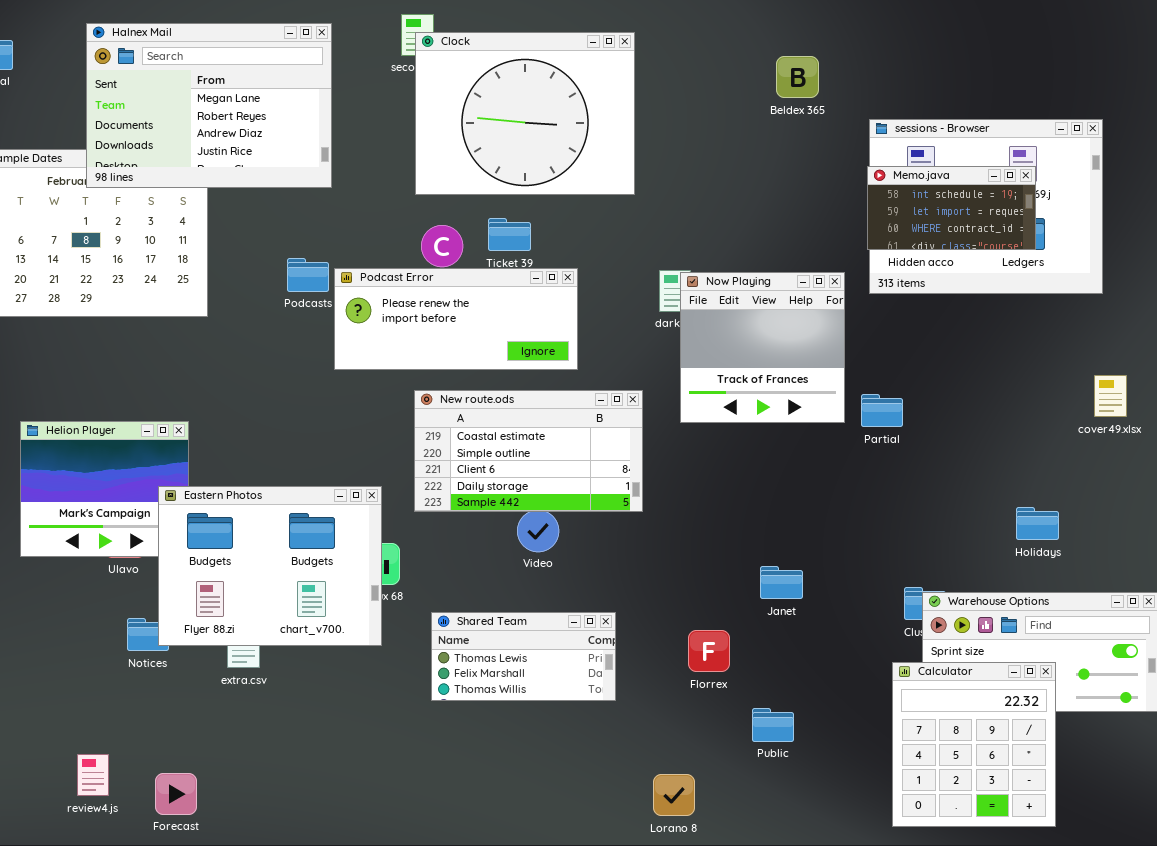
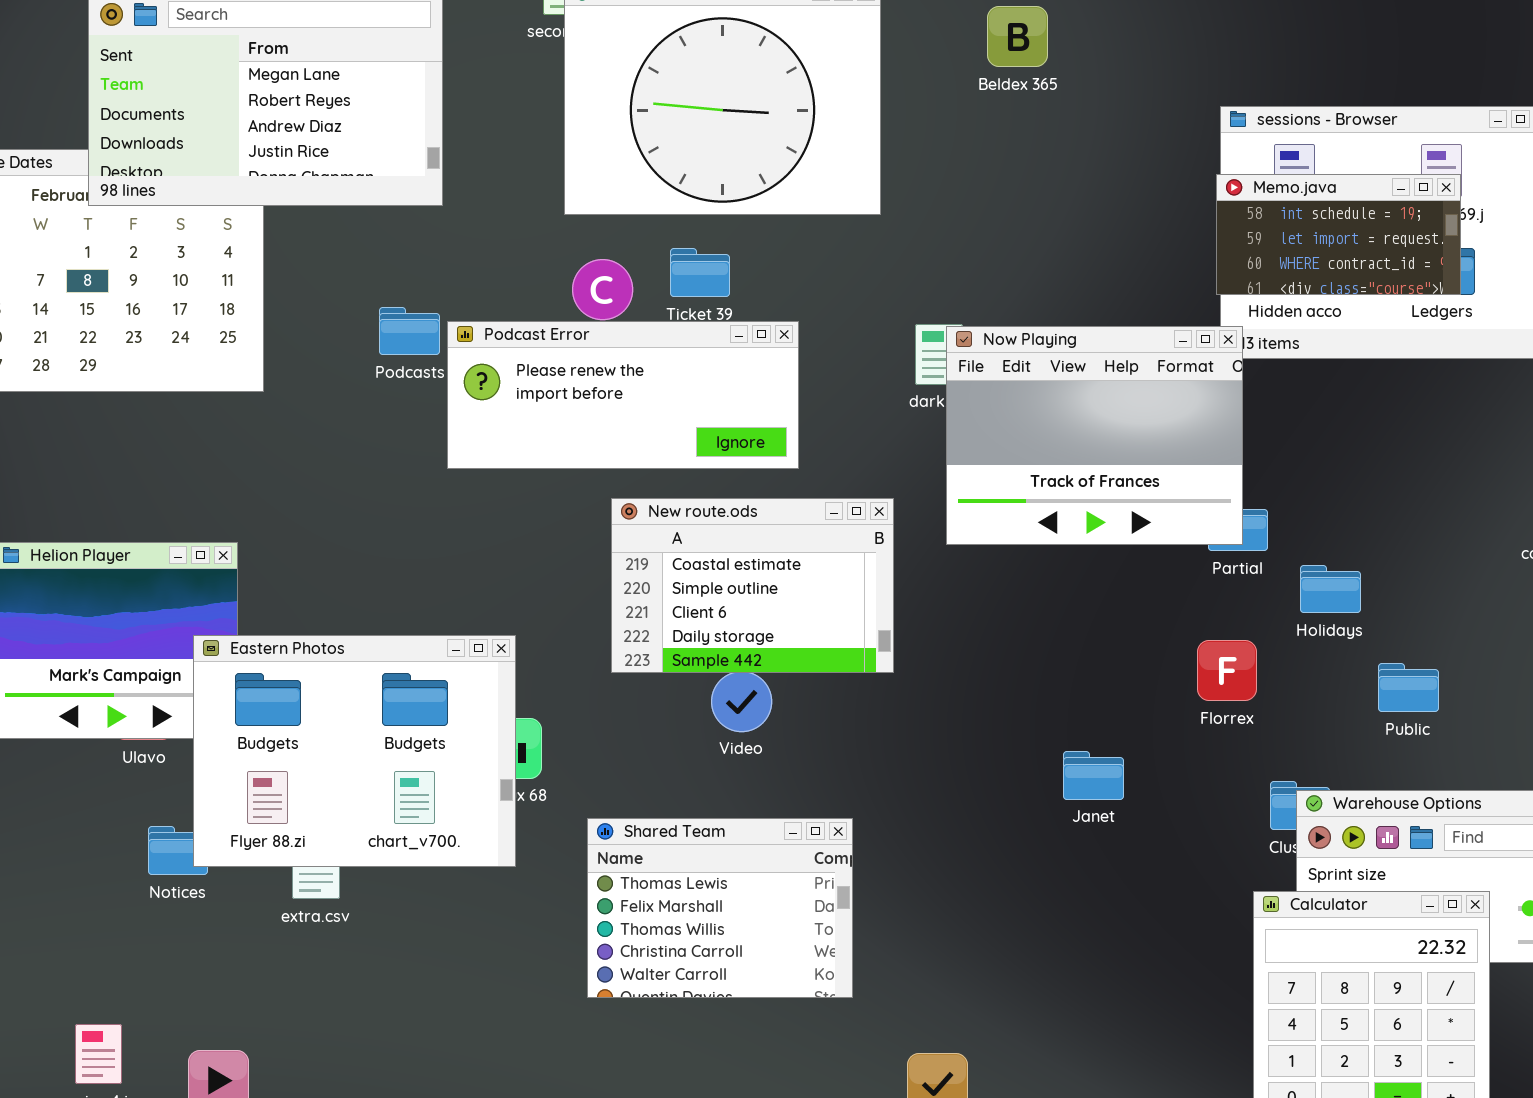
Beldex 365: [776,56,819,98] -> [987,6,1048,67], moved
Now Playing: [680,272,845,423] -> [946,326,1243,545], resized
New route.ods: [414,390,643,512] -> [611,498,894,673], resized
Holidays: [1016,507,1059,540] -> [1300,565,1361,613], moved
Shared Team: [431,612,616,701] -> [587,818,853,998], resized
Florrex: [688,630,730,672] -> [1197,640,1257,701], moved
Public: [752,708,794,742] -> [1378,663,1439,712], moved

